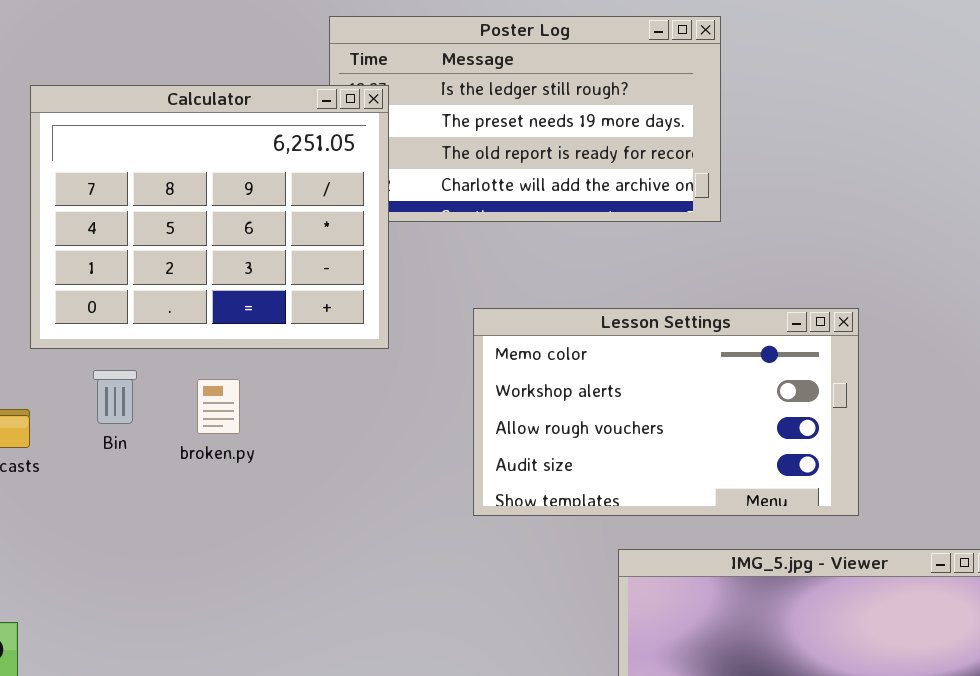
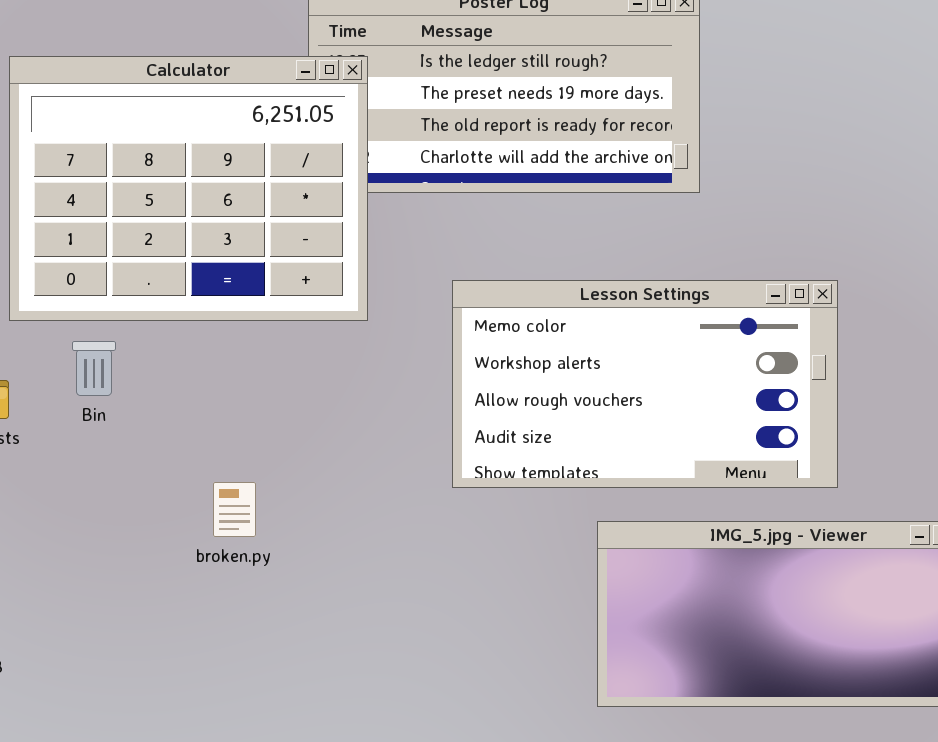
broken.py: [197,379,240,434] -> [213,482,256,537], moved

